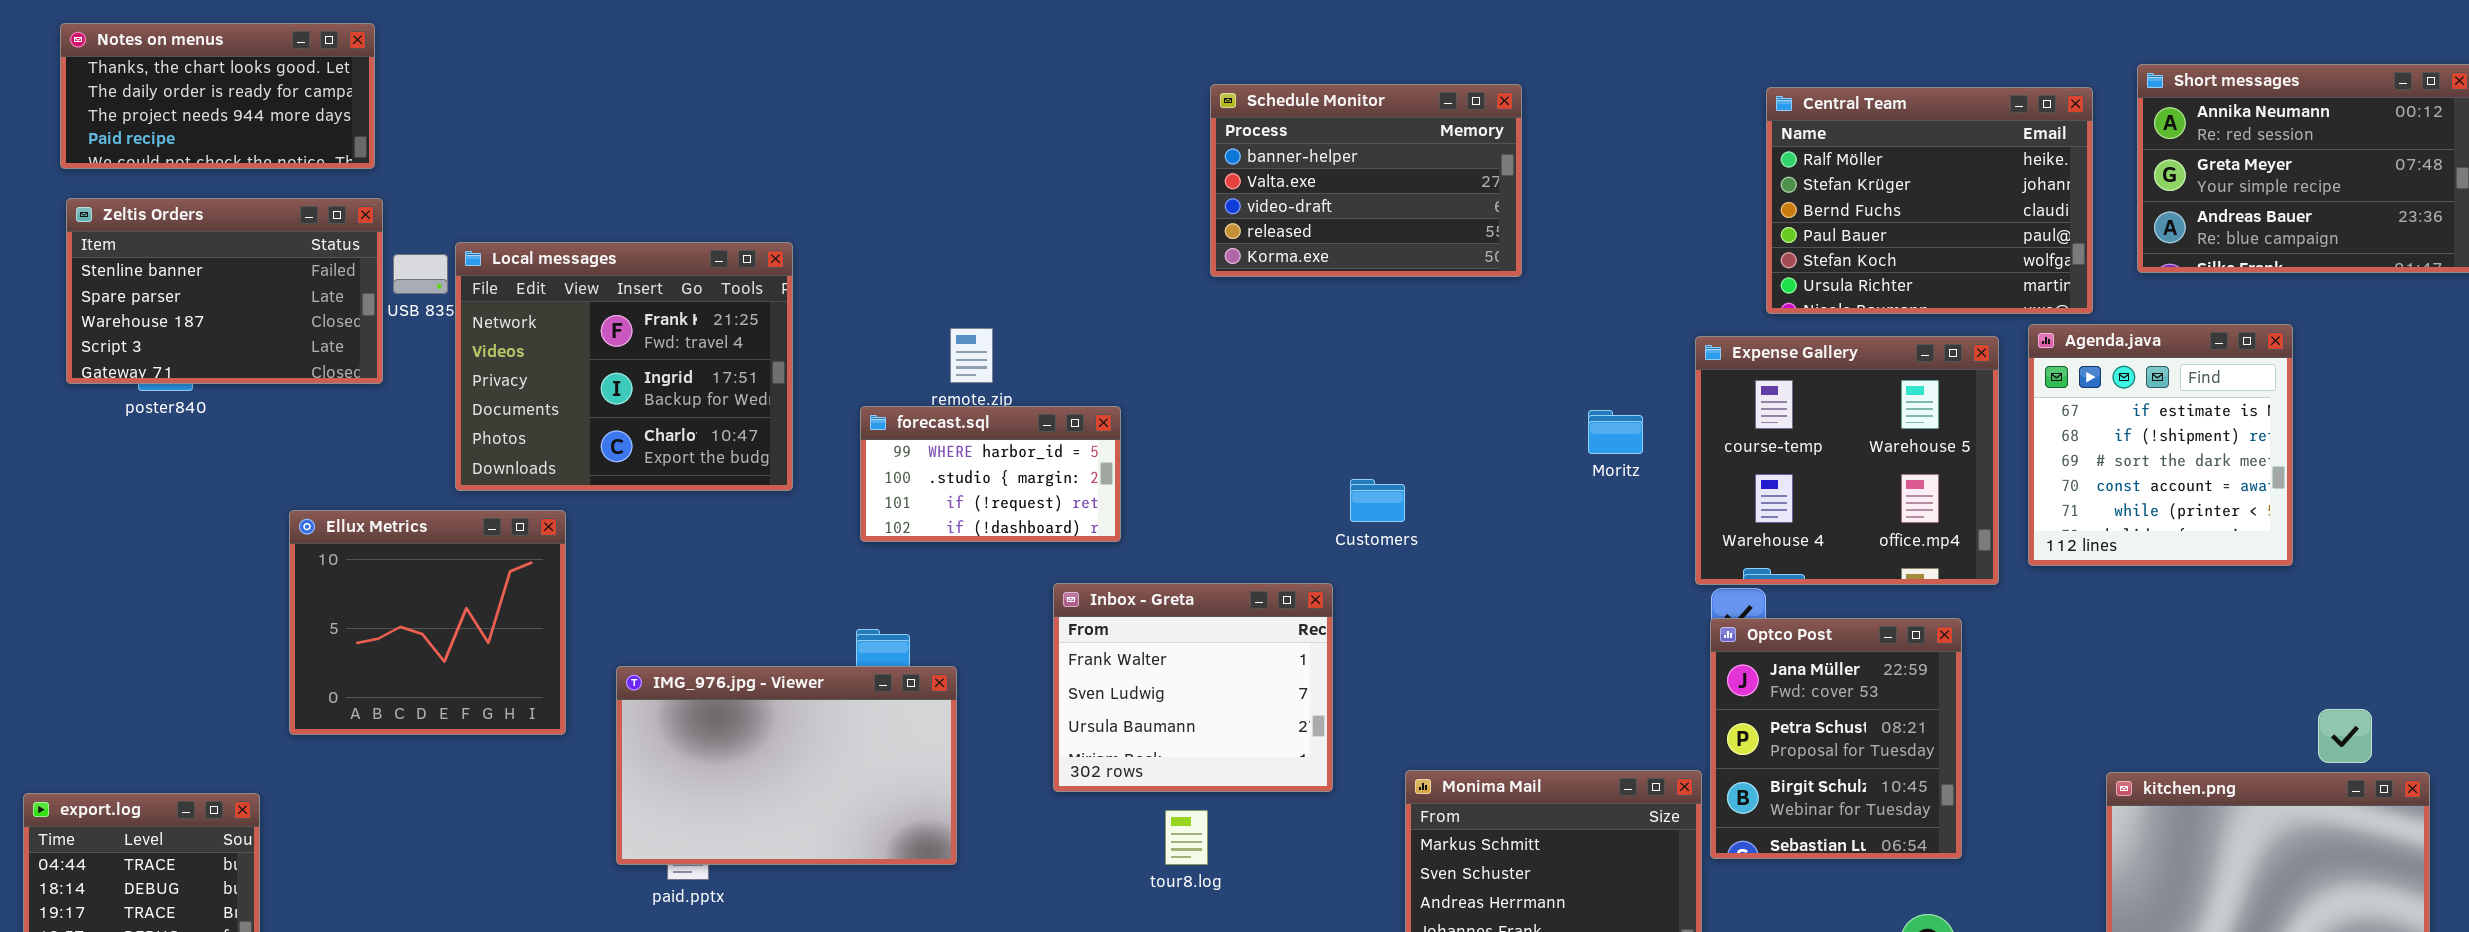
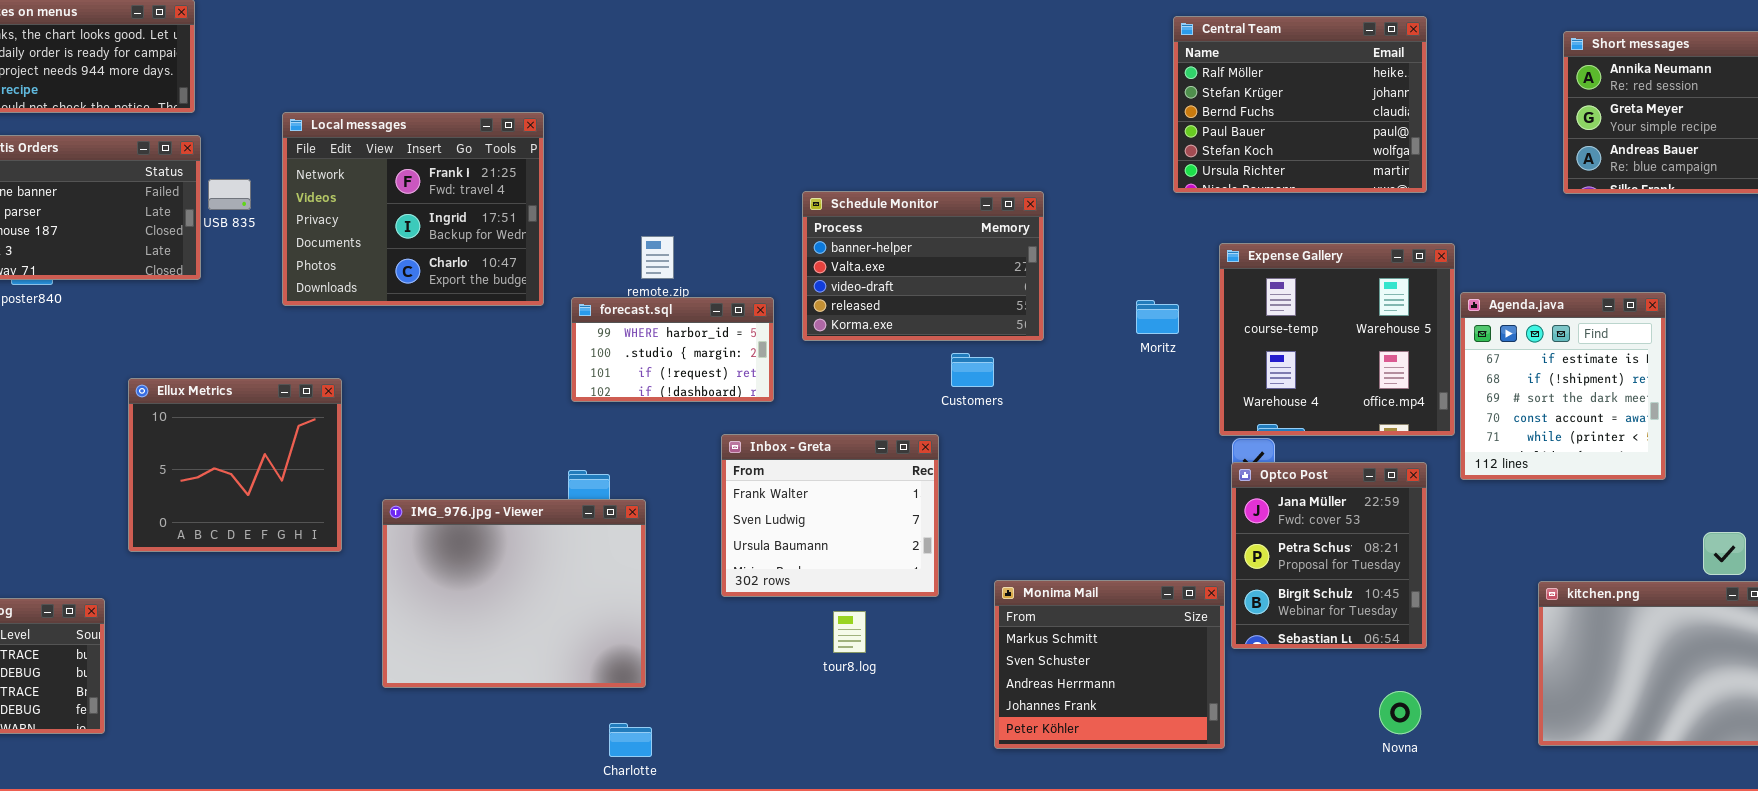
Schedule Monitor: [1210,84,1522,277] -> [802,191,1044,341], moved
Central Team: [1766,87,2093,314] -> [1173,16,1427,193], moved
Local messages: [455,242,793,491] -> [282,112,544,306], moved
Agenda.java: [2028,324,2293,566] -> [1460,292,1666,480], moved
IMG_976.jpg - Viewer: [616,666,957,865] -> [382,499,646,688], resized
tour8.log: [1165,810,1208,865] -> [833,611,866,653], moved

